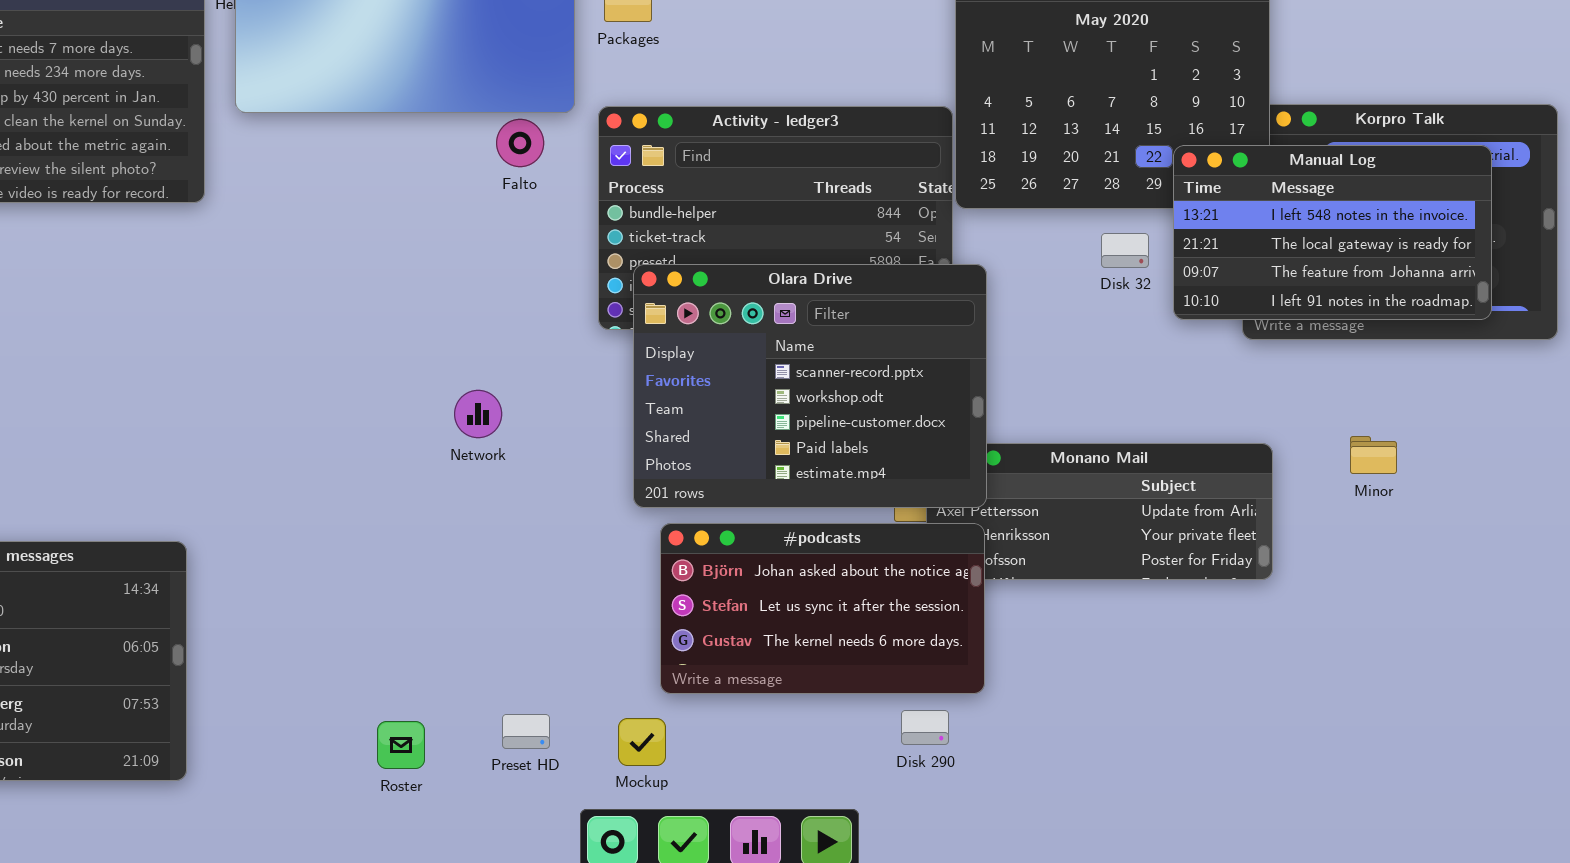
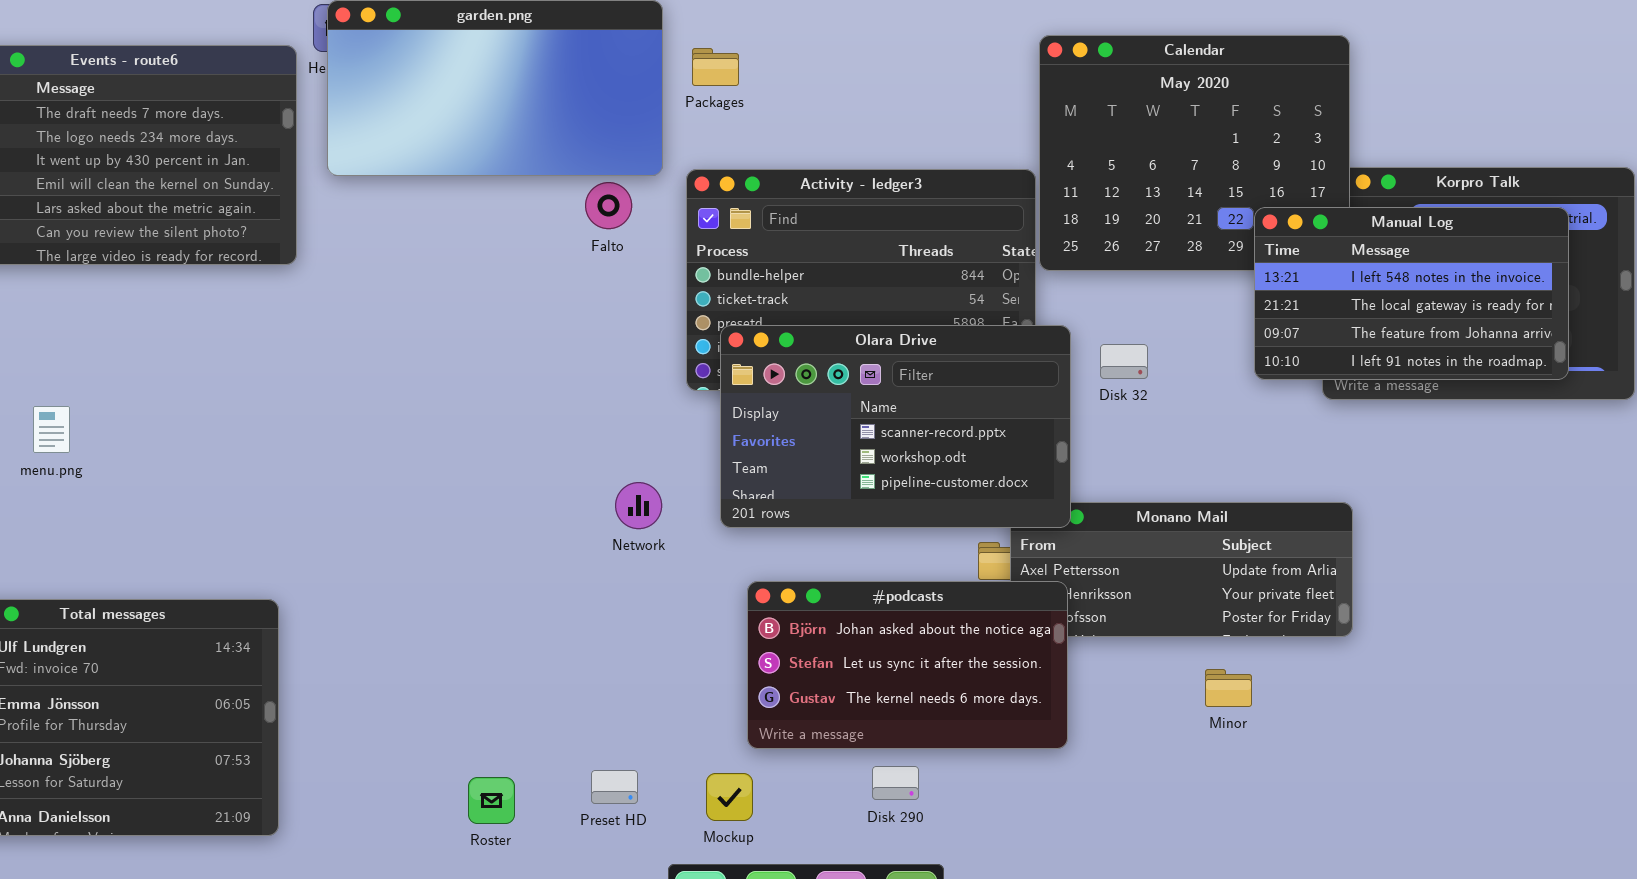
Disk 32: [1101,233,1149,268] -> [1100,344,1148,379], moved
Olara Drive: [633,264,987,508] -> [720,325,1071,528], resized
Network: [454,390,502,438] -> [615,482,662,529], moved
Minor: [1350,436,1397,474] -> [1205,669,1252,707], moved
Disk 290: [901,710,949,745] -> [872,766,919,800], moved

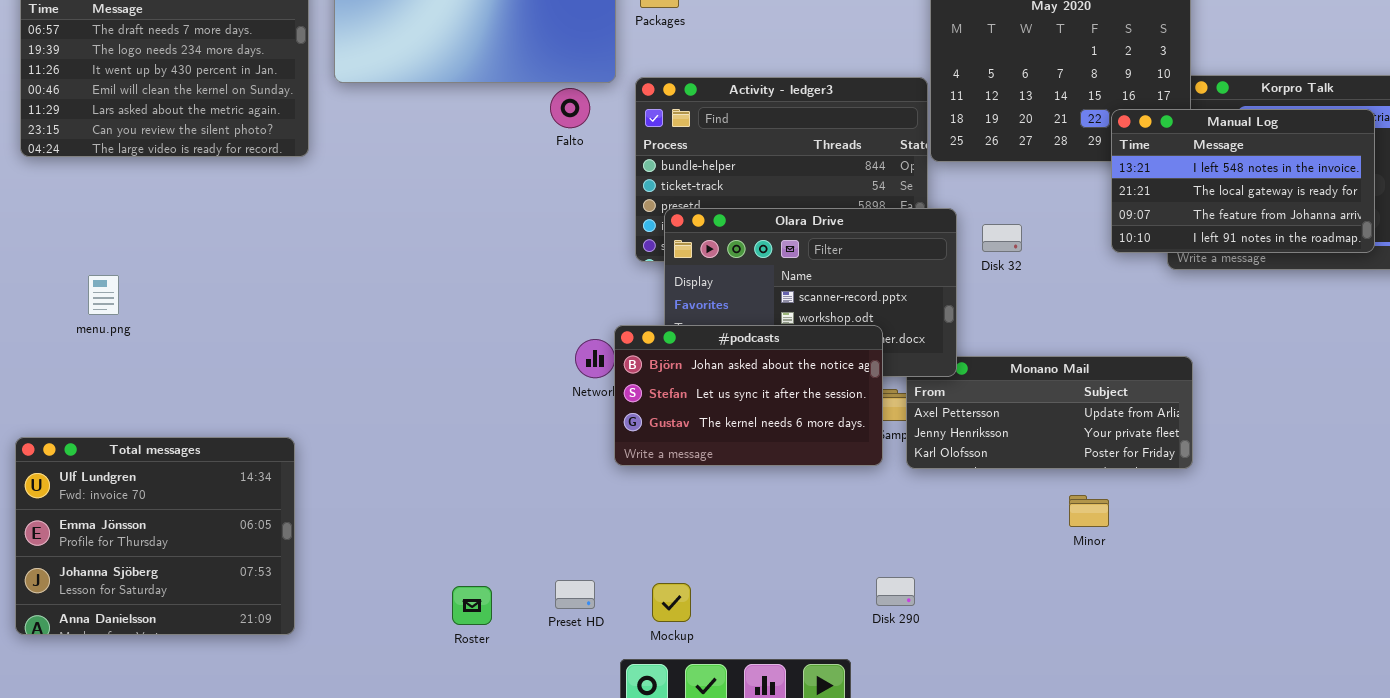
#podcasts: [747,581,1068,749] -> [614,325,883,466], moved
Disk 290: [872,766,919,800] -> [876,577,915,606], moved

